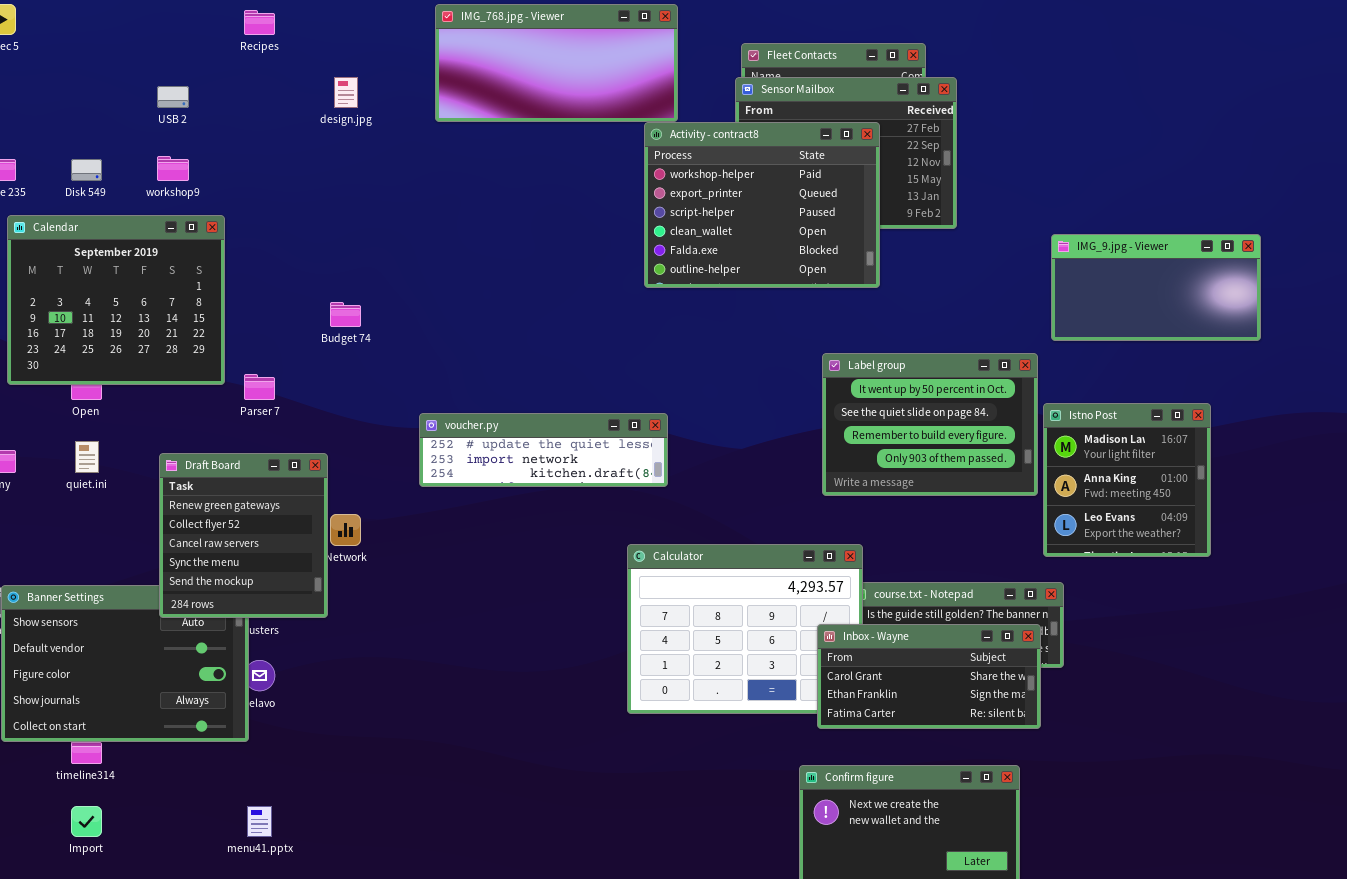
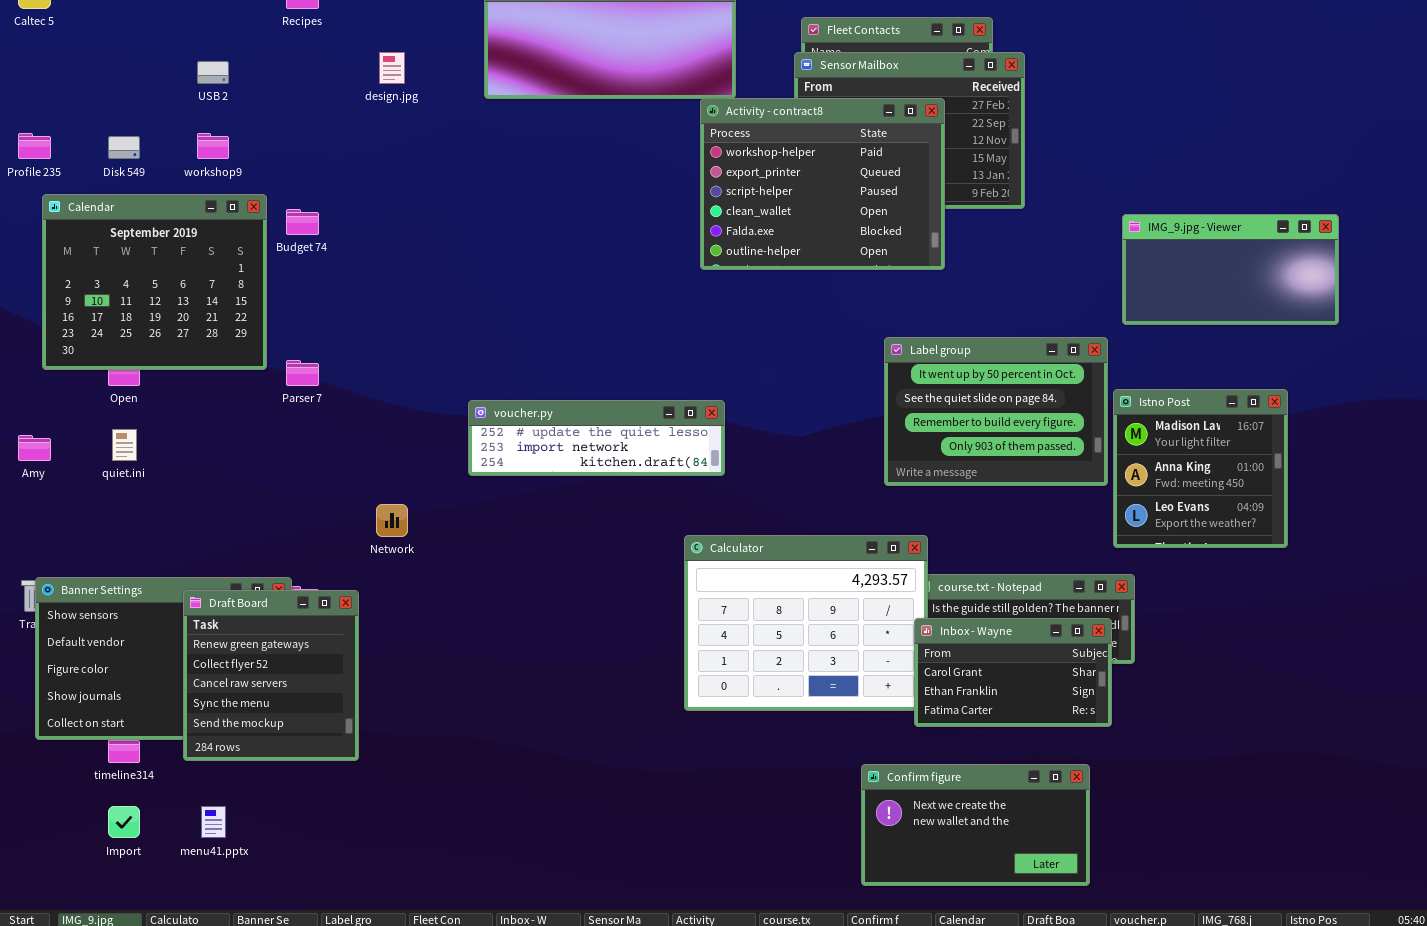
Budget 74: [330,302,361,327] -> [286,209,319,235], moved
Draft Board: [159,453,328,618] -> [183,590,359,761], moved
Inbox - Wayne: [817,624,1041,729] -> [914,618,1112,727], resized
menu41.pptx: [247,806,272,837] -> [201,806,226,838], moved

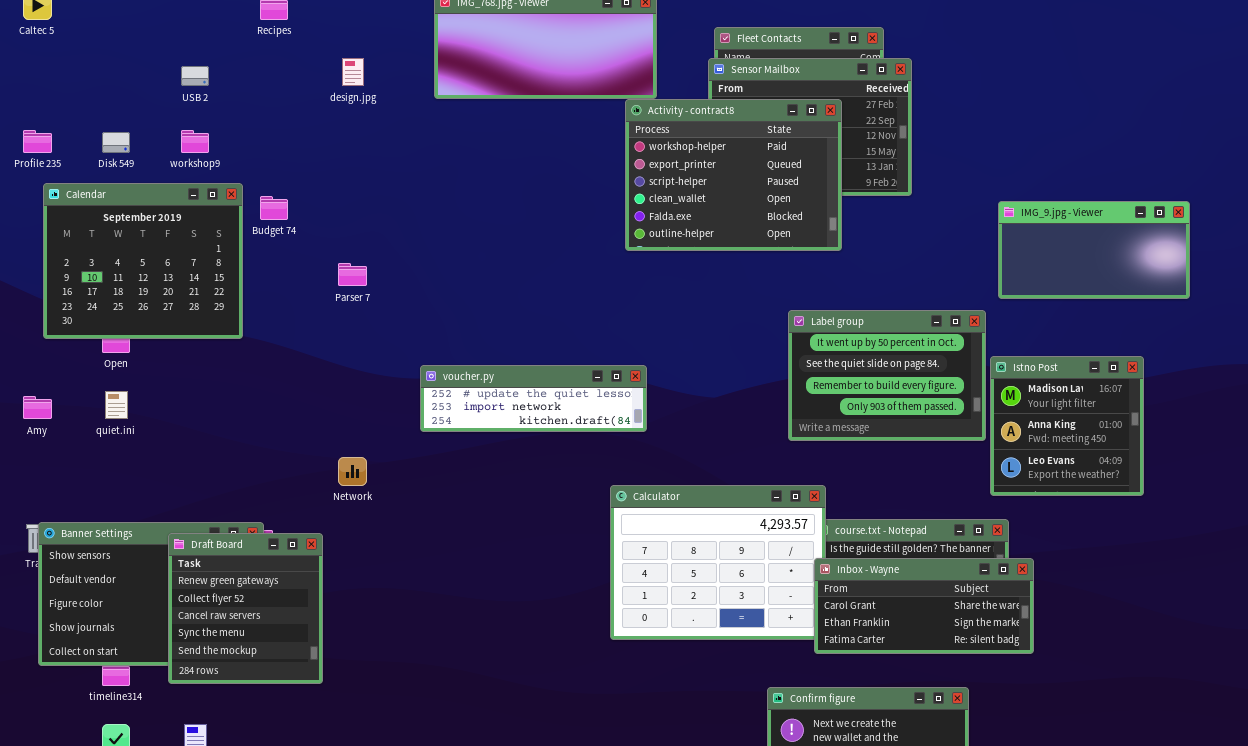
Parser 7: [286,360,319,386] -> [338,263,367,286], moved
Inbox - Wayne: [914,618,1112,727] -> [814,558,1034,654], resized

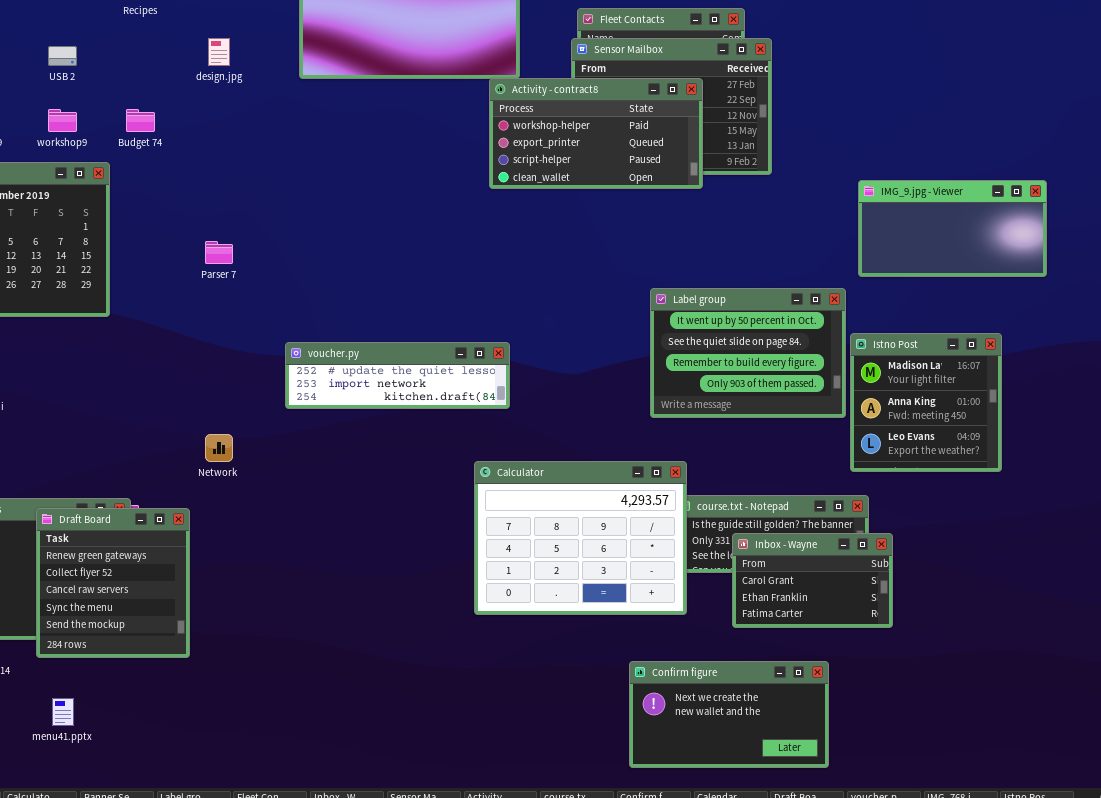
Activity - contract8: [625,99,842,251] -> [489,78,703,189], resized
Budget 74: [260,196,288,220] -> [126,109,155,132], moved
Inbox - Wayne: [814,558,1034,654] -> [732,533,893,628], resized

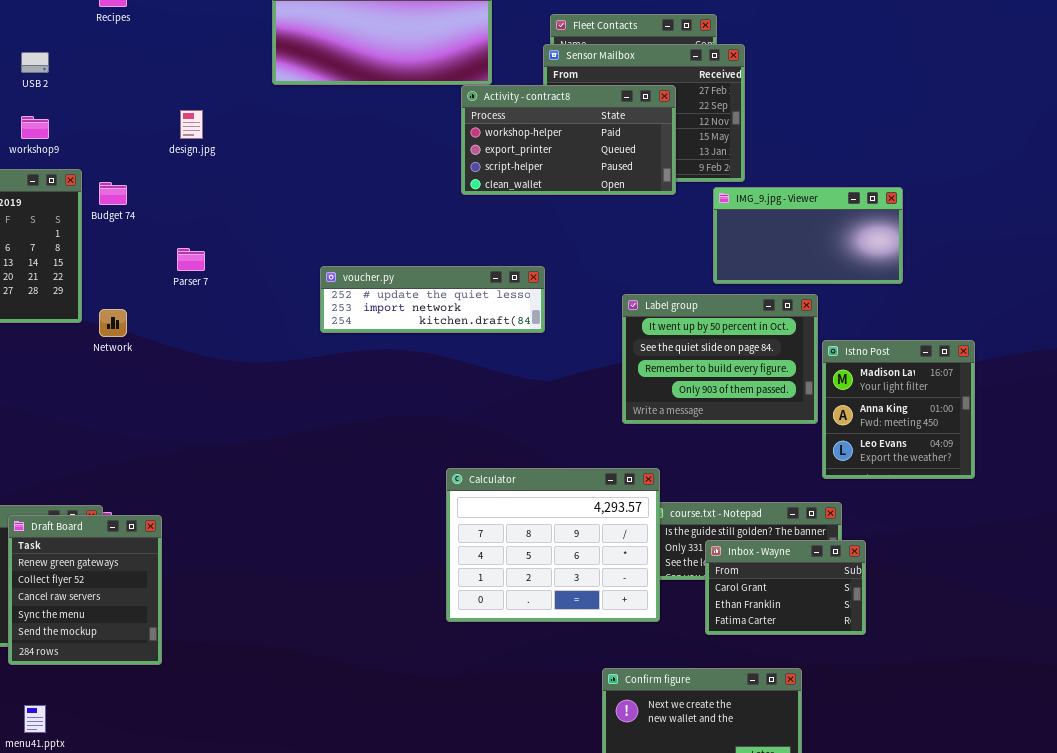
design.jpg: [208,38,230,66] -> [180,110,203,139], moved
Budget 74: [126,109,155,132] -> [99,182,127,205], moved
IMG_9.jpg - Viewer: [858,180,1047,277] -> [713,187,903,284], moved
voucher.py: [285,342,510,409] -> [320,266,545,333], moved
Network: [205,434,233,462] -> [99,309,127,337], moved

